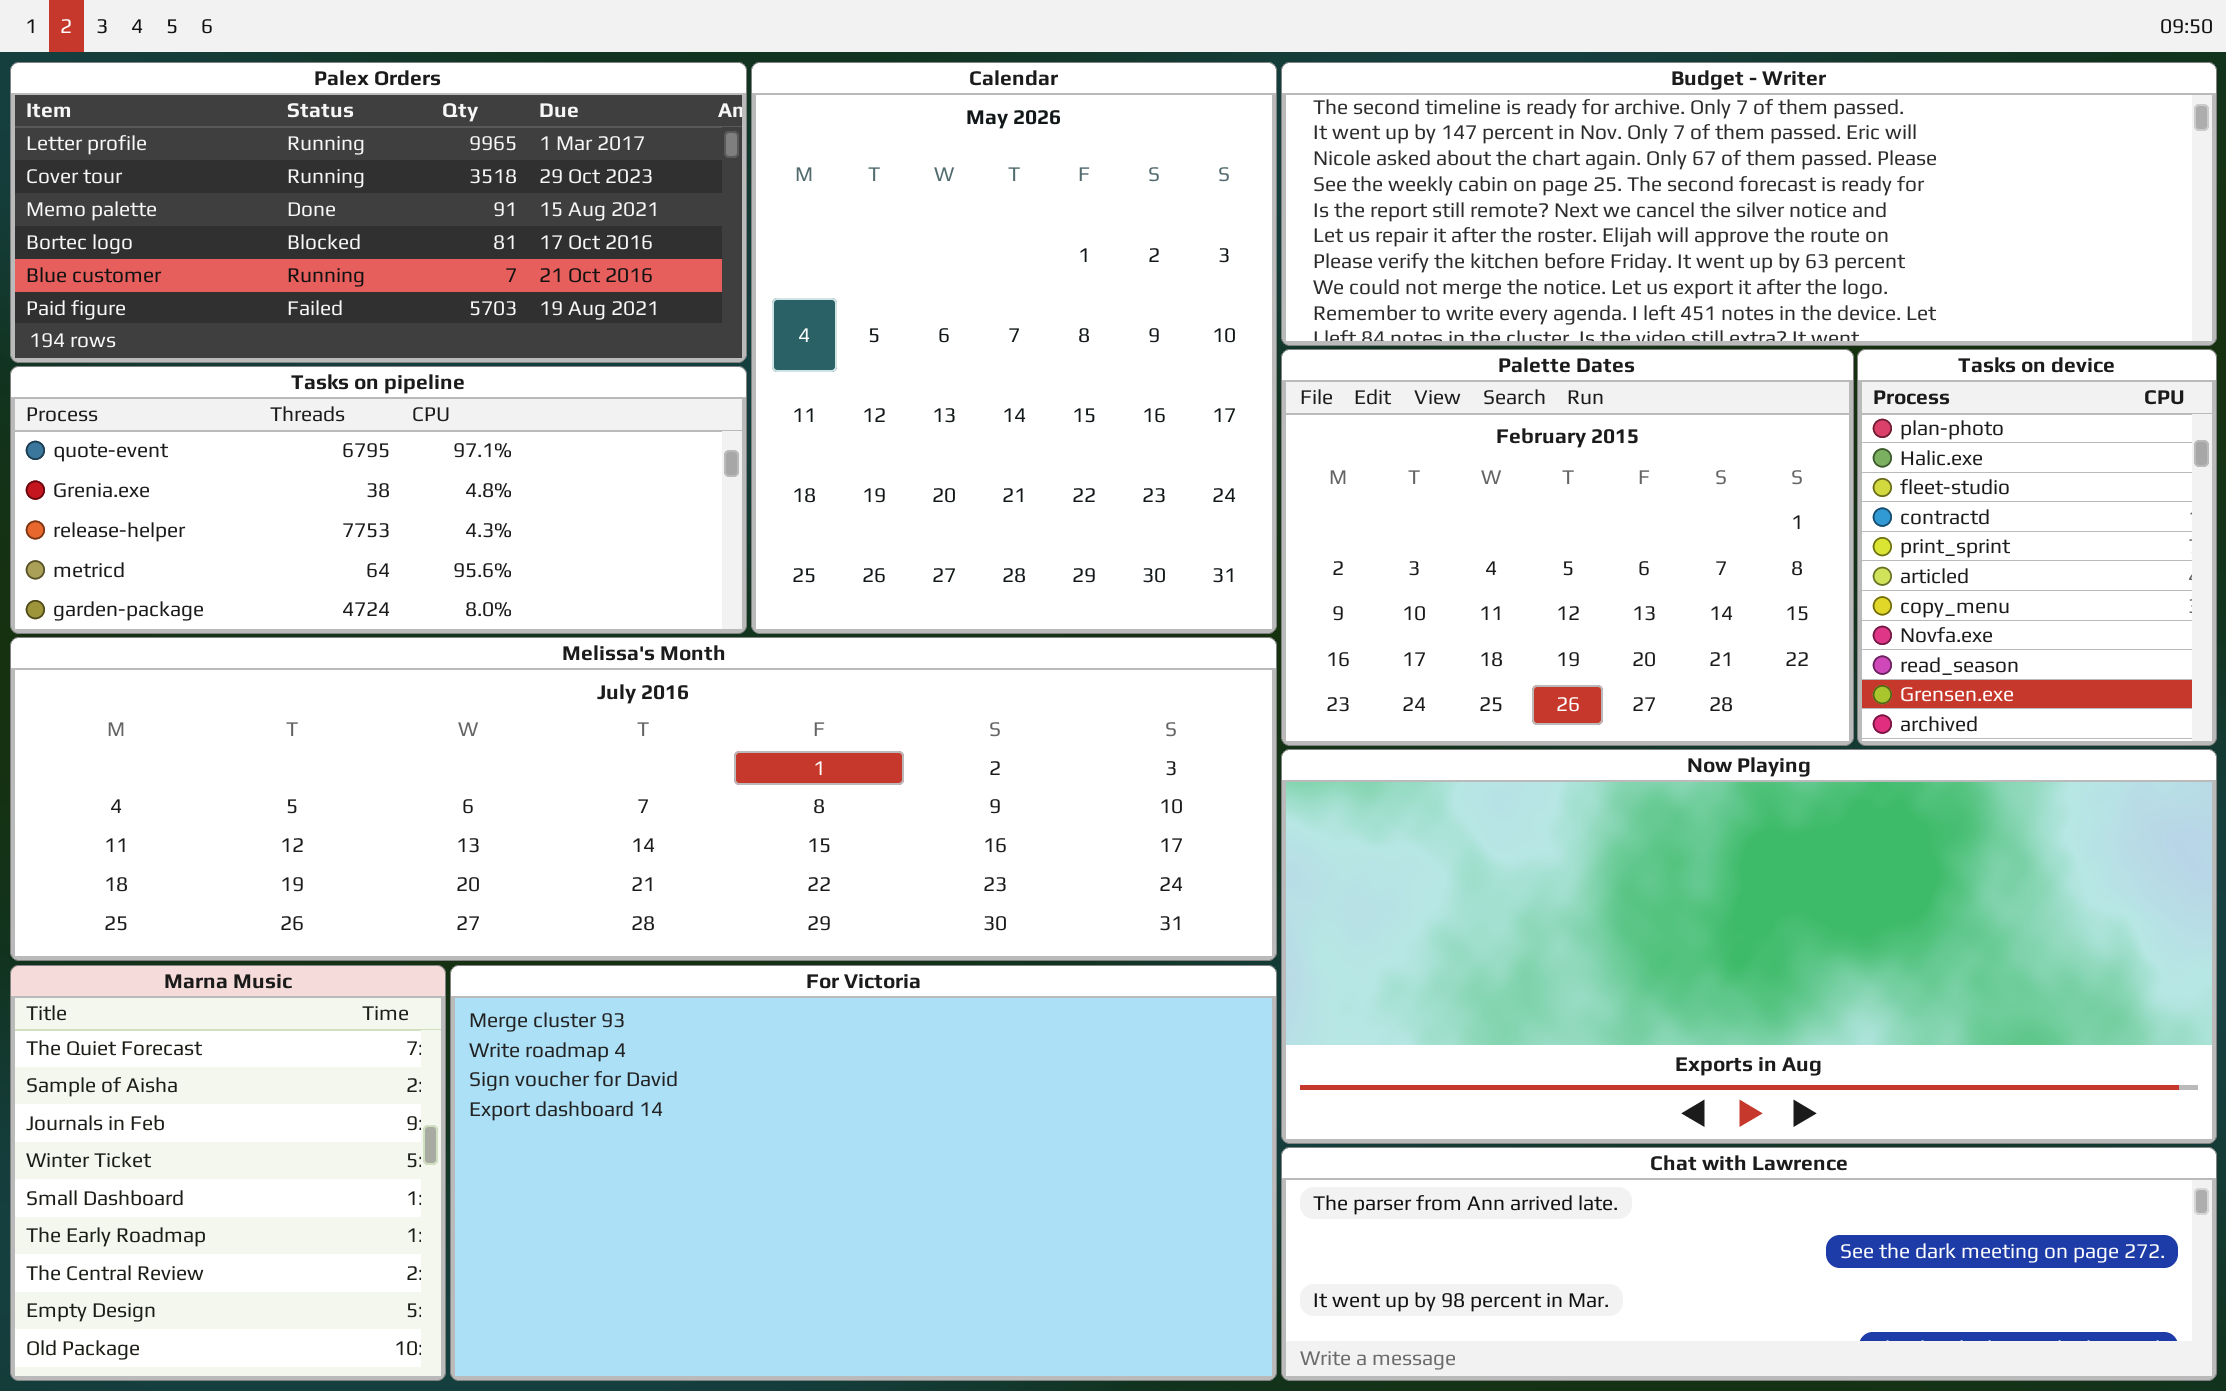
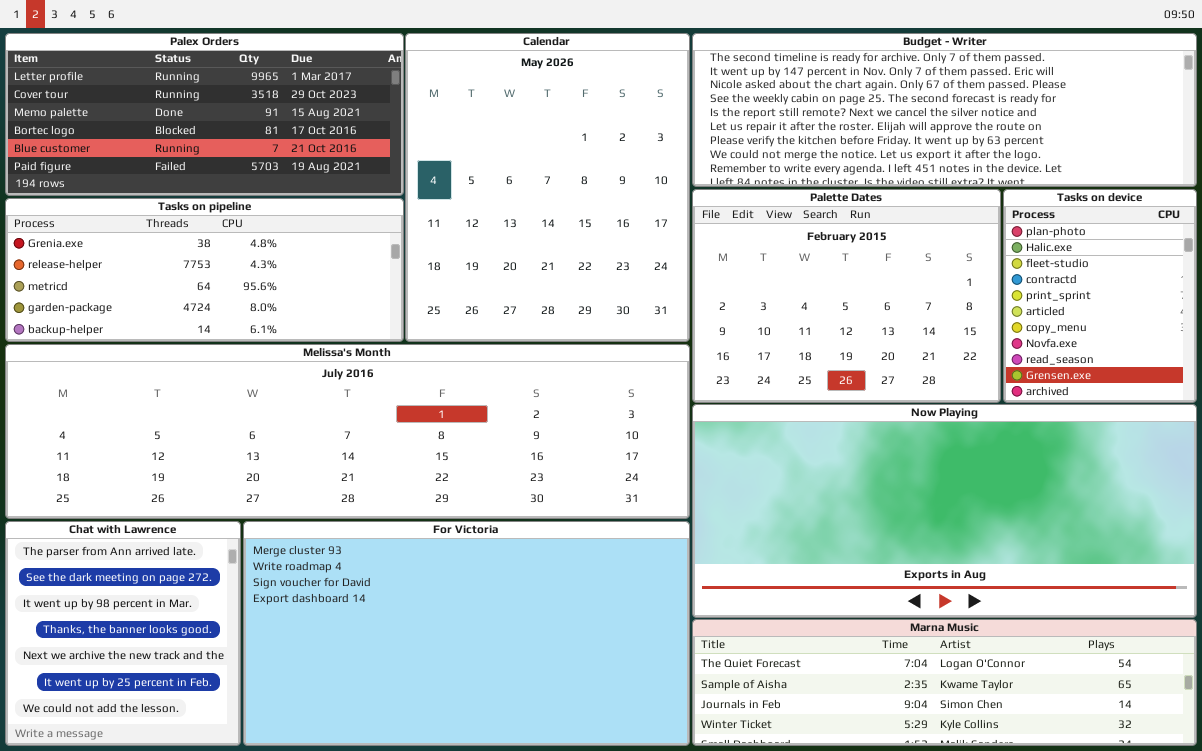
Tasks on pipeline: [10,366,747,634] -> [5,198,404,342], scrolled down 1 row
Marna Music: [10,965,446,1381] -> [692,619,1197,746], moved, resized
Chat with Lawrence: [1281,1147,2217,1381] -> [5,521,241,746], moved, resized

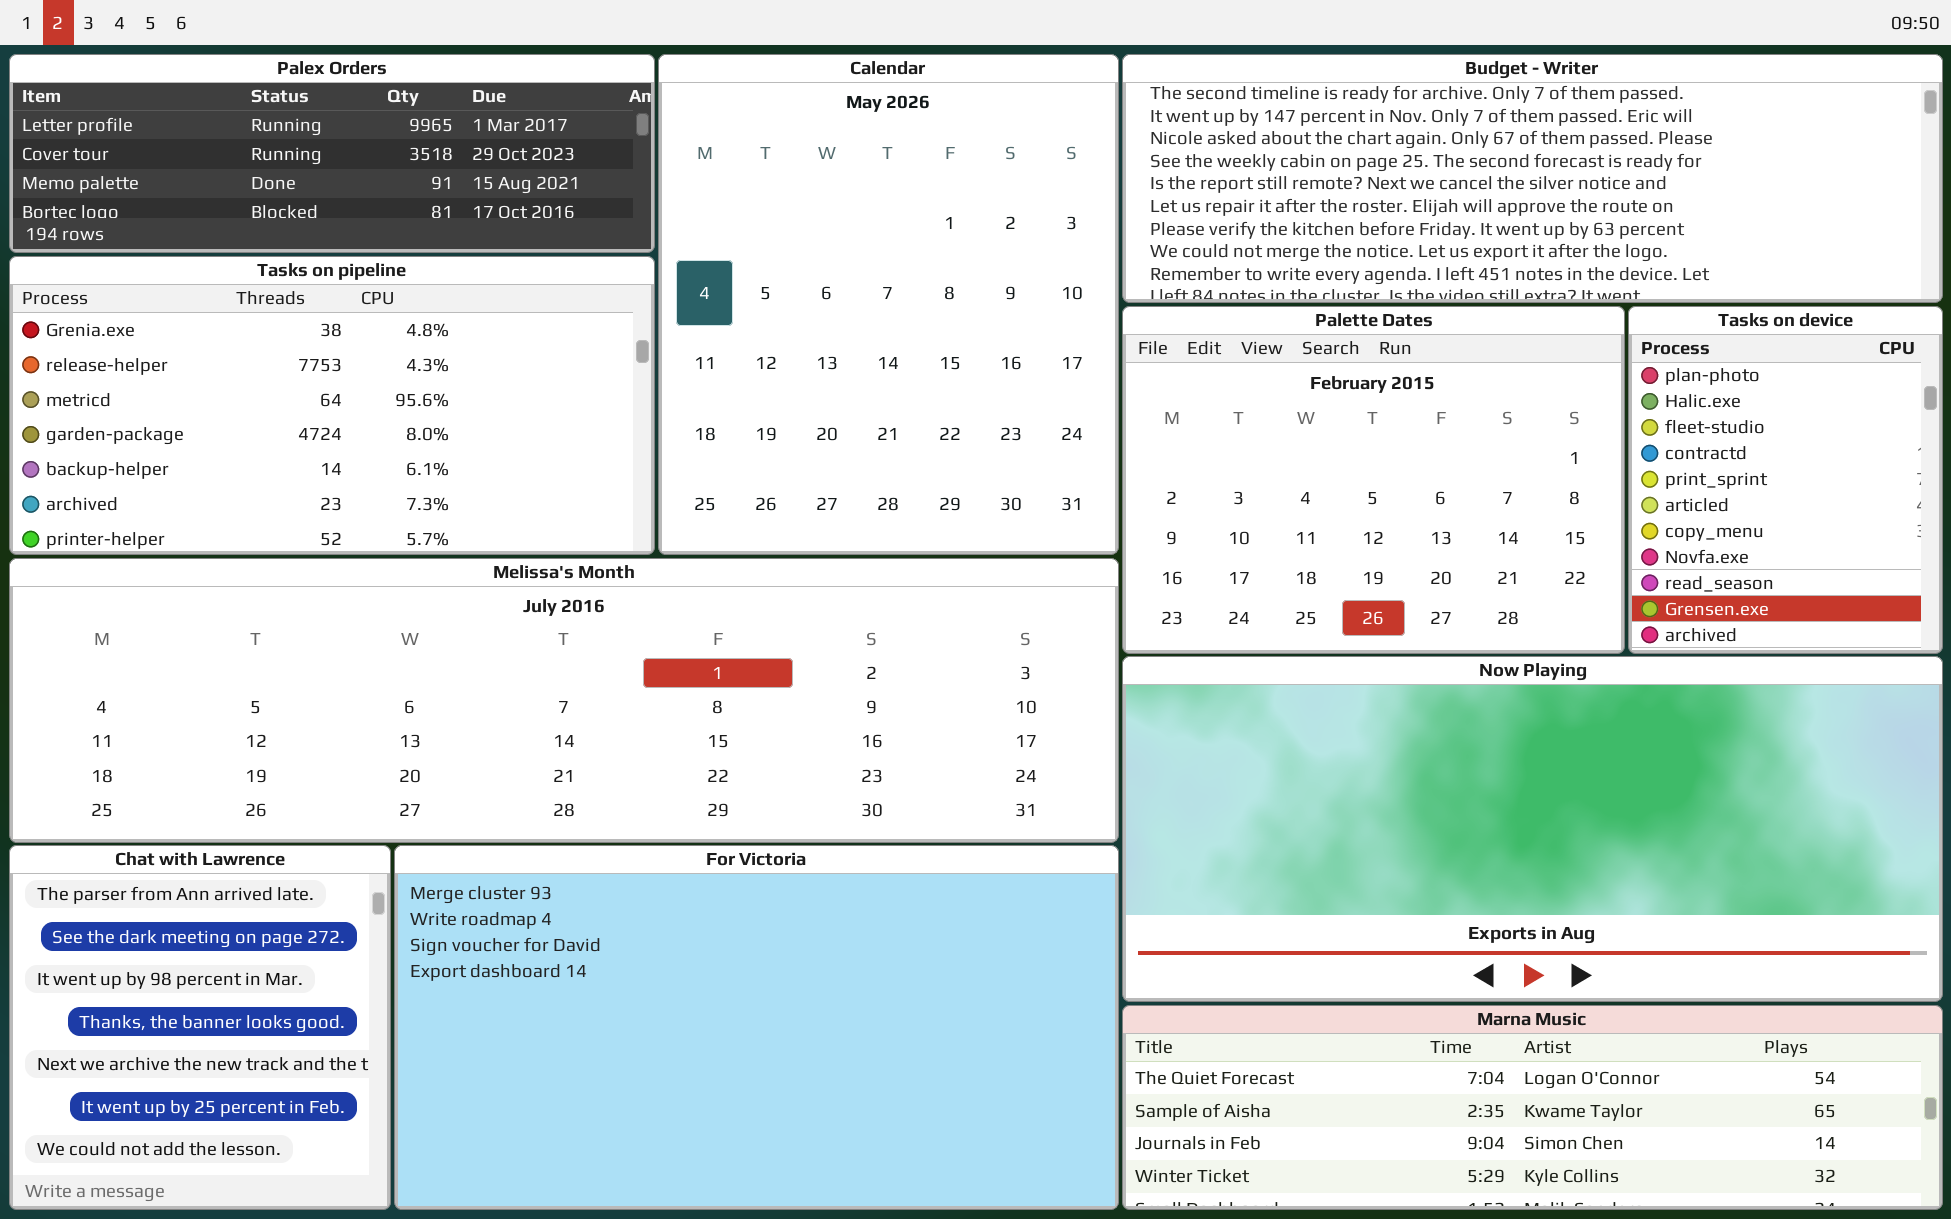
Palex Orders: [5,33,404,196] -> [9,54,655,253], resized
Tasks on pipeline: [5,198,404,342] -> [9,256,655,555], resized

